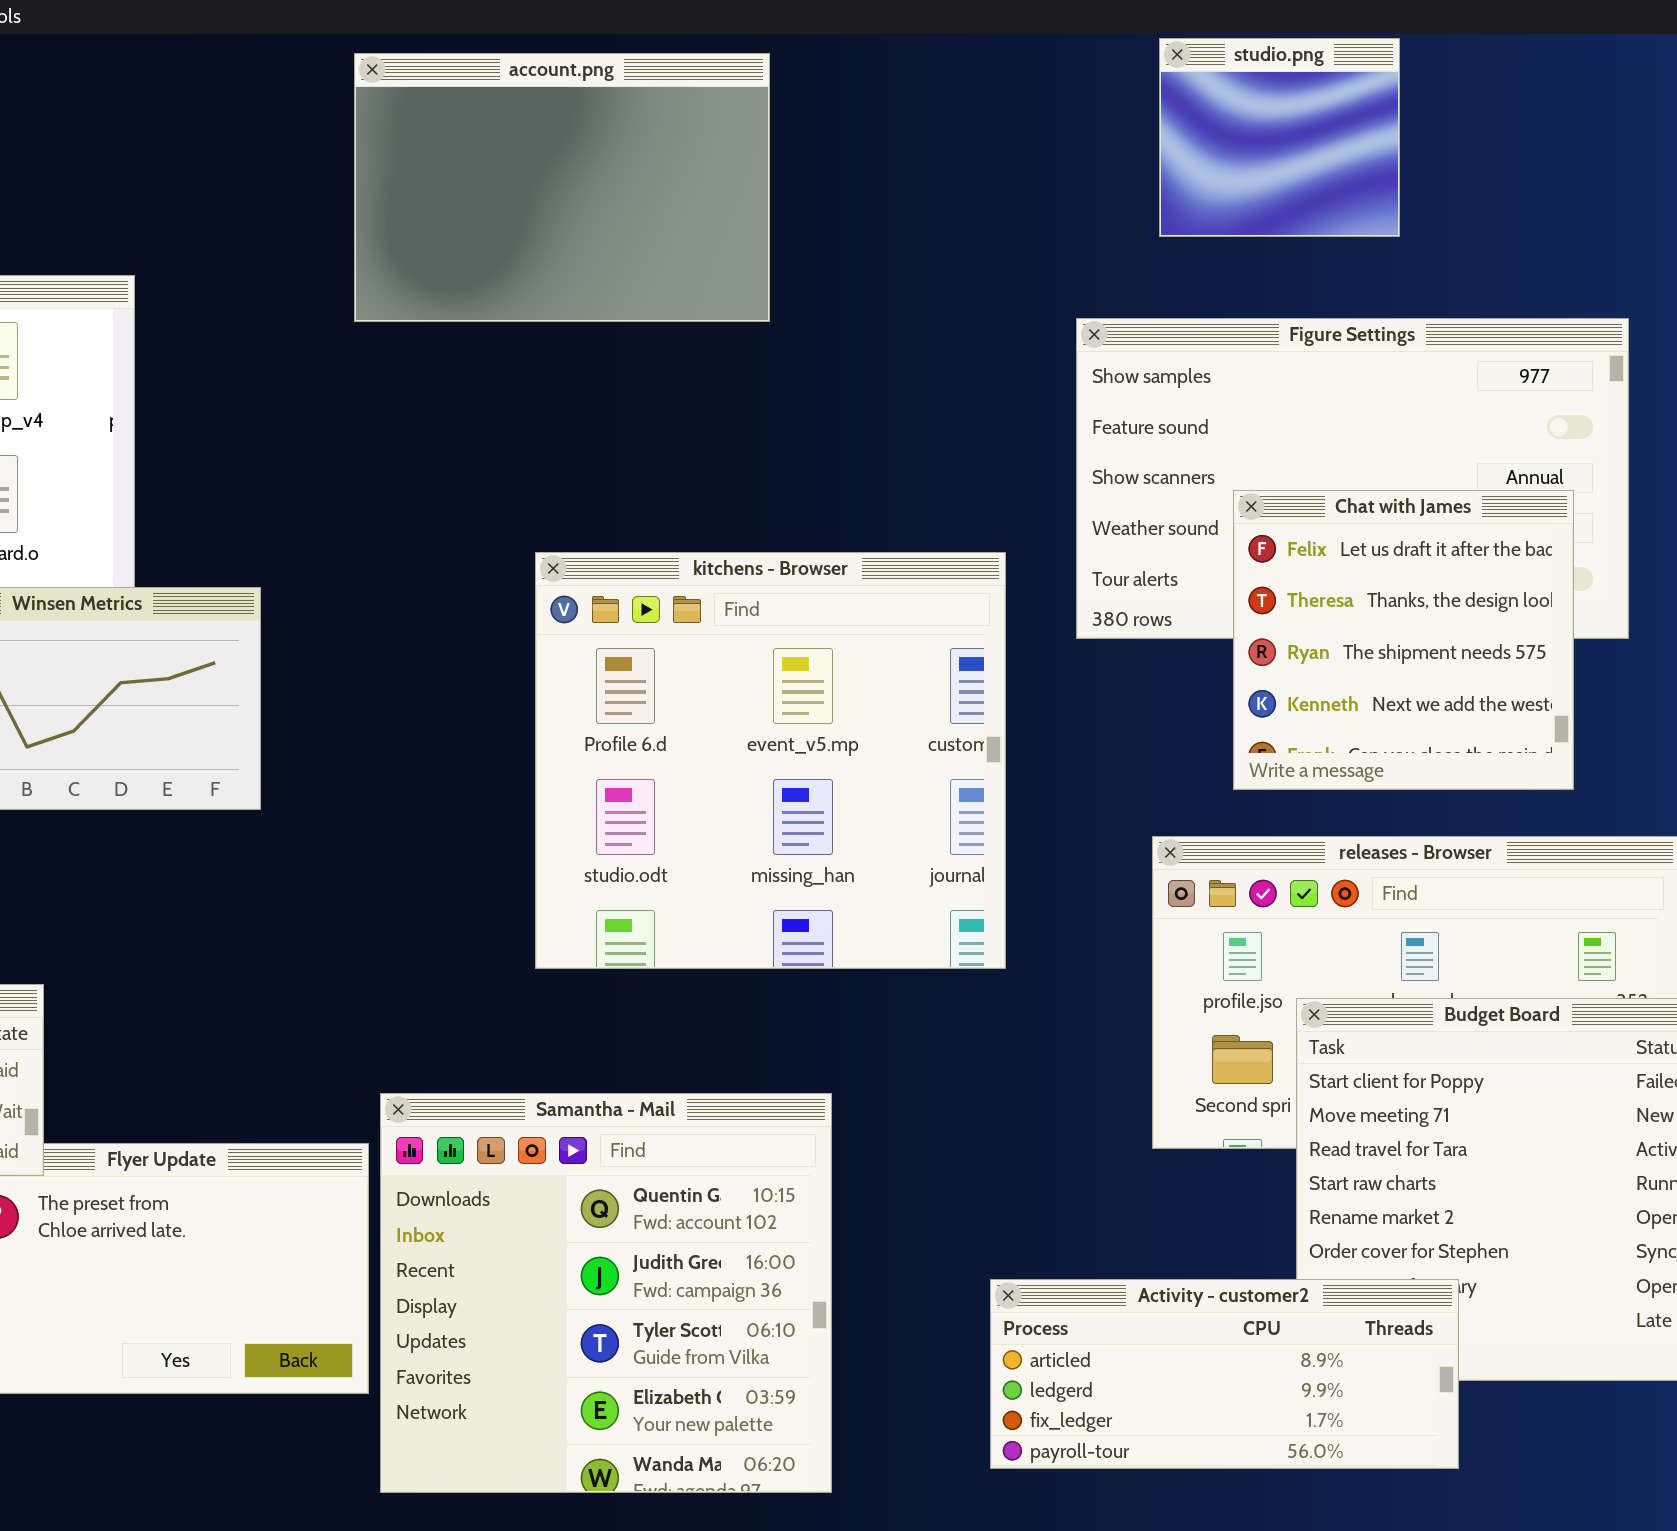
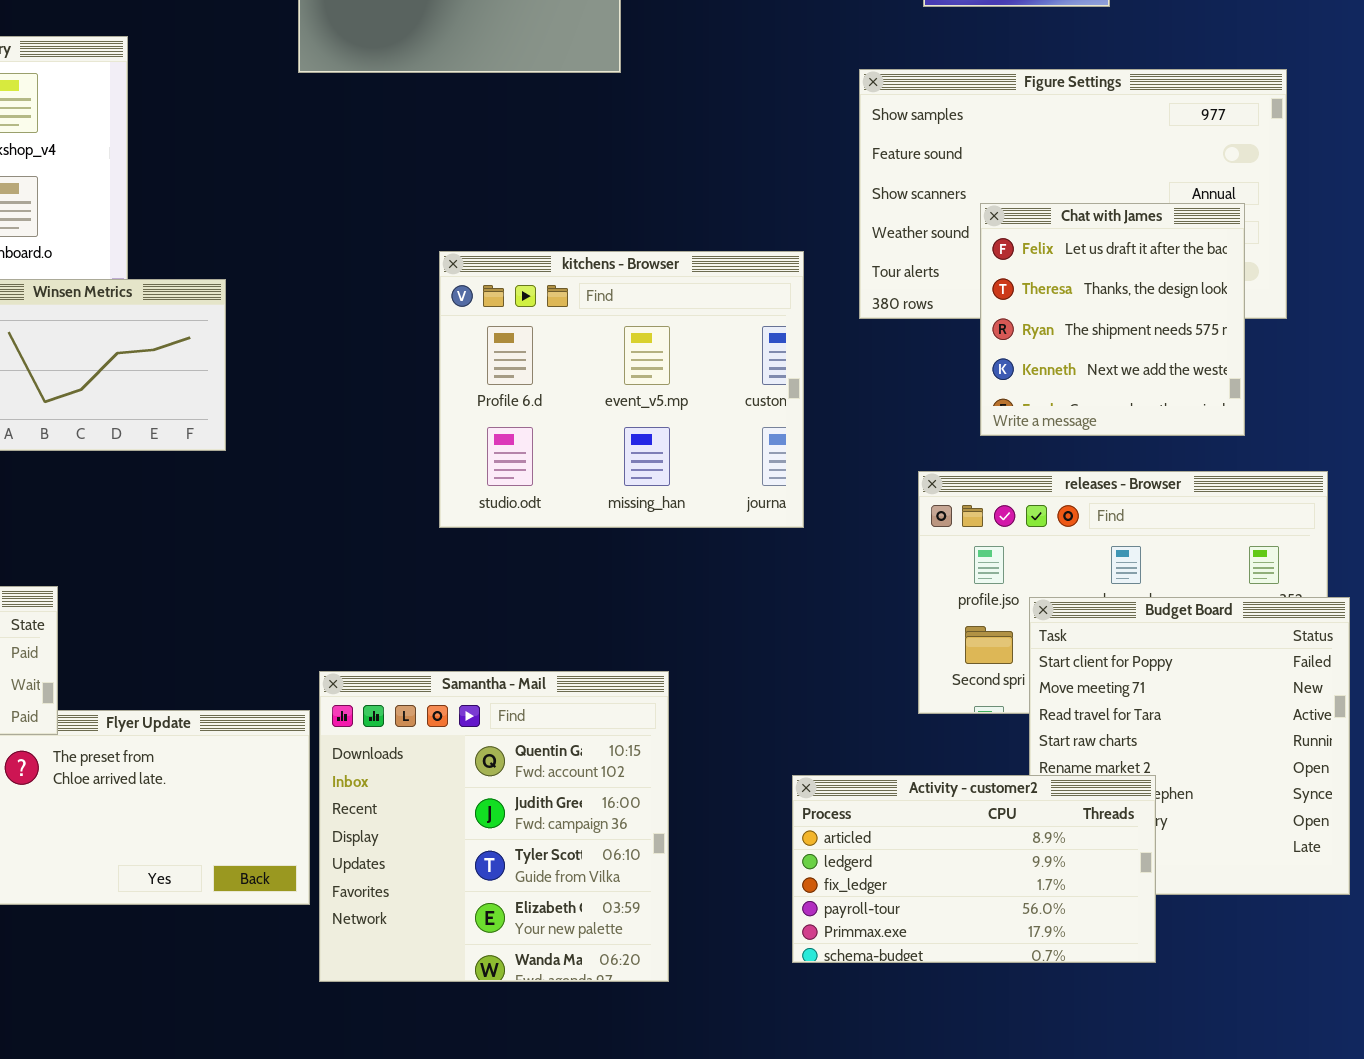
kitchens - Browser: [535,552,1006,969] -> [439,251,804,528], resized
Activity - customer2: [990,1279,1459,1469] -> [792,775,1156,963], resized

